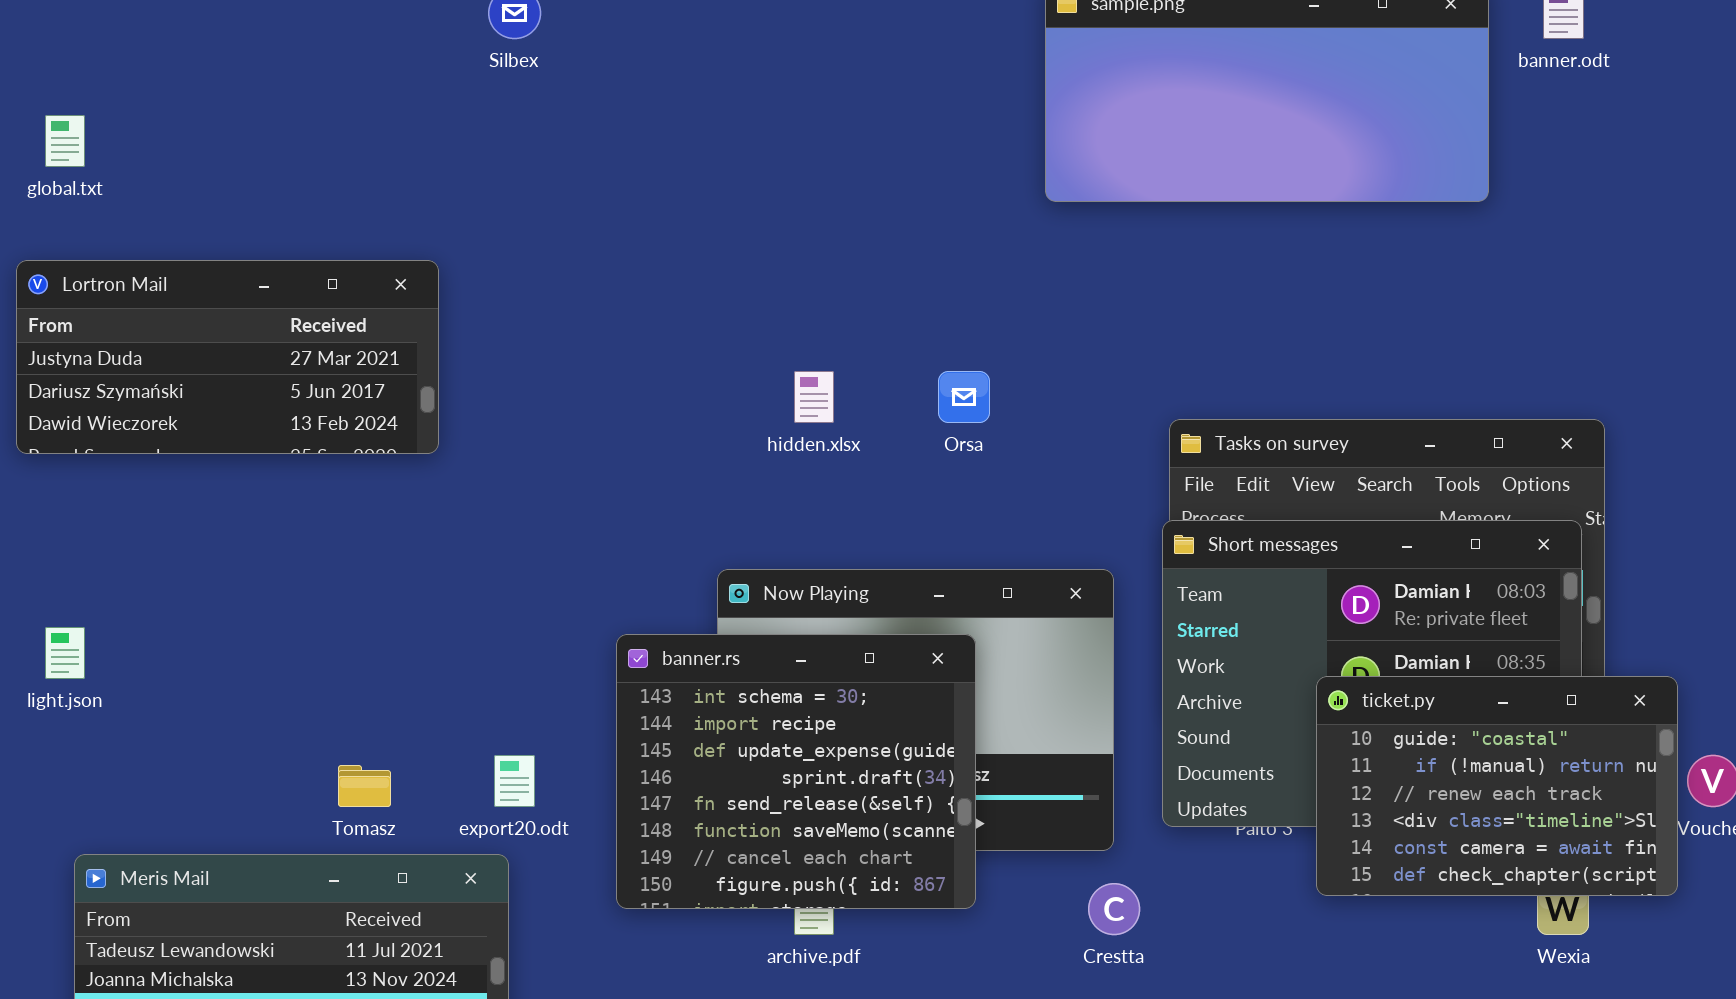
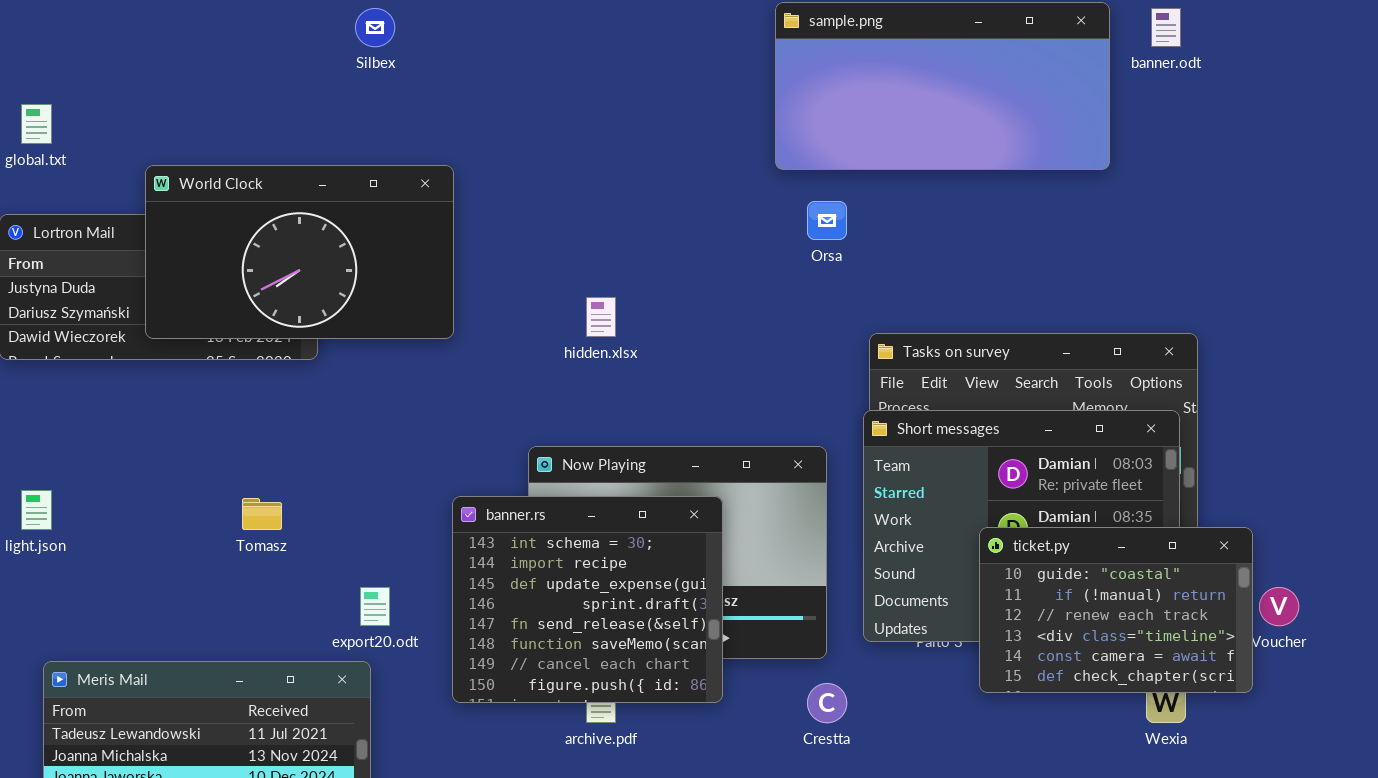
World Clock: none -> [145,165,454,339], opened
Orsa: [938,371,990,423] -> [807,201,847,240], moved
Tomasz: [338,765,391,807] -> [242,498,282,530], moved

